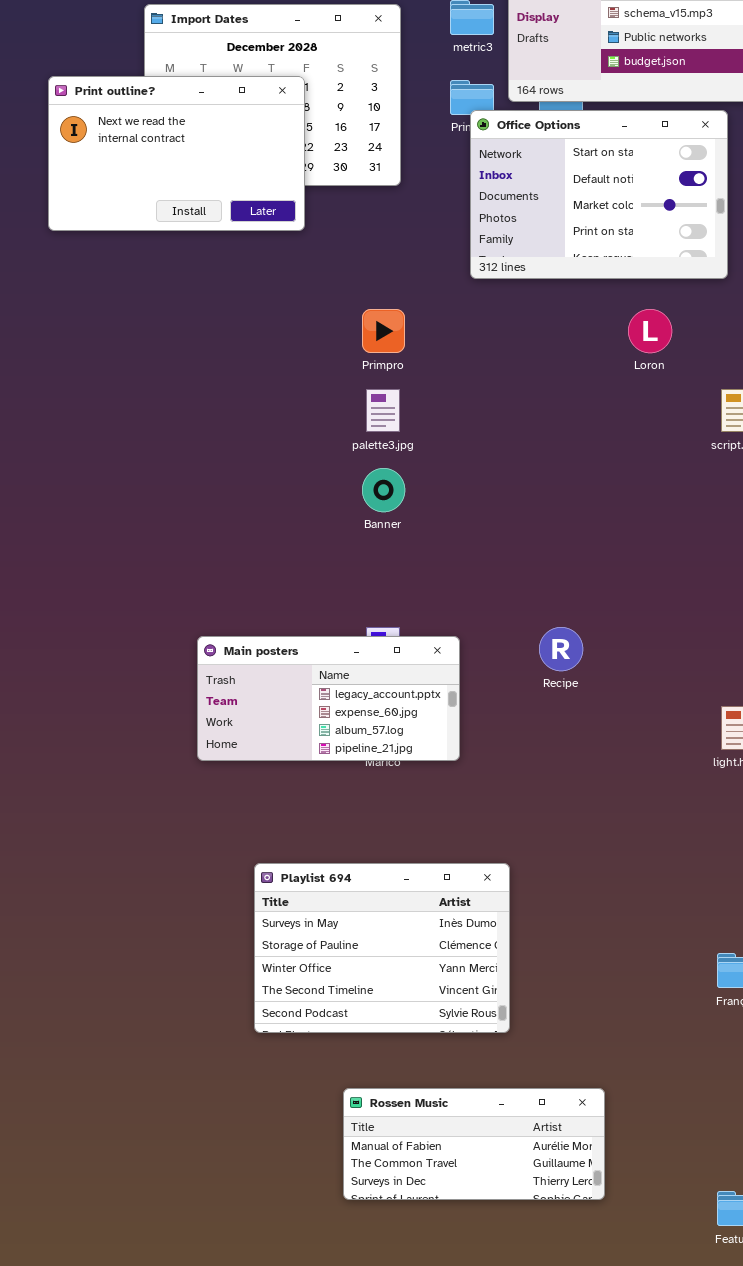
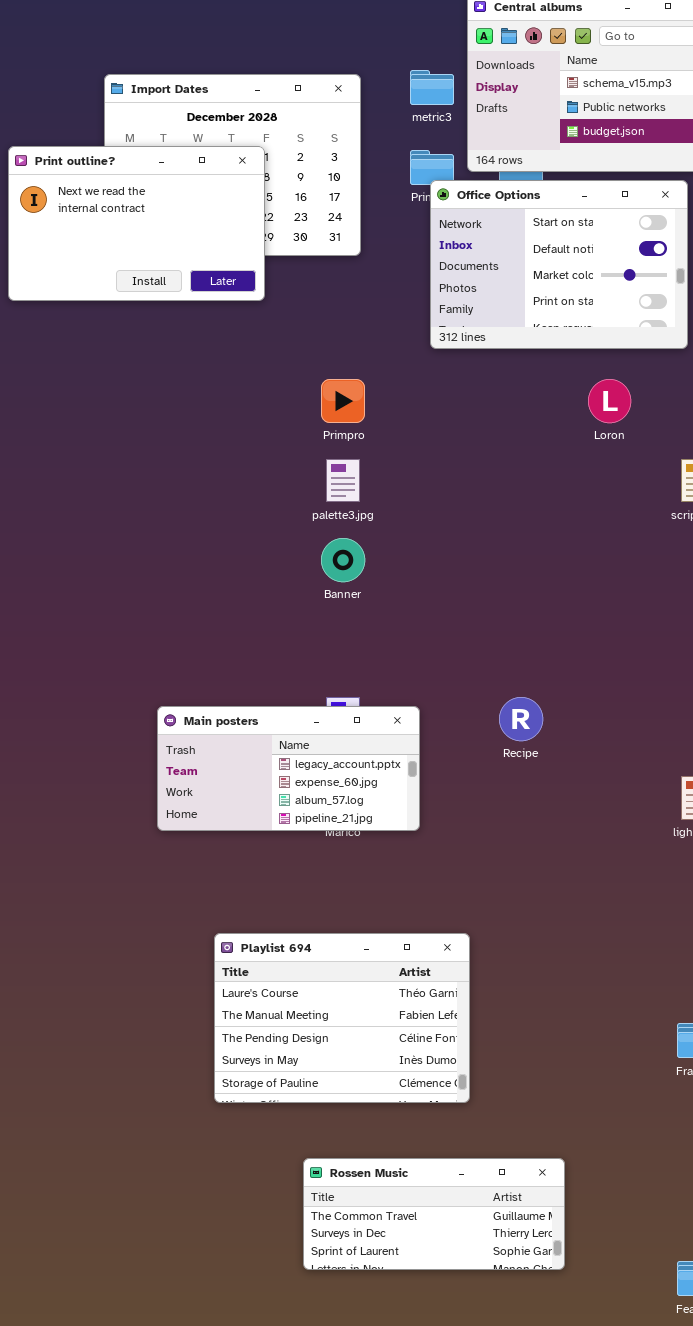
Playlist 694: [254,863,510,1033] -> [214,933,470,1103], scrolled up 3 rows
Rossen Music: [343,1088,605,1200] -> [303,1158,565,1270], scrolled down 1 row

